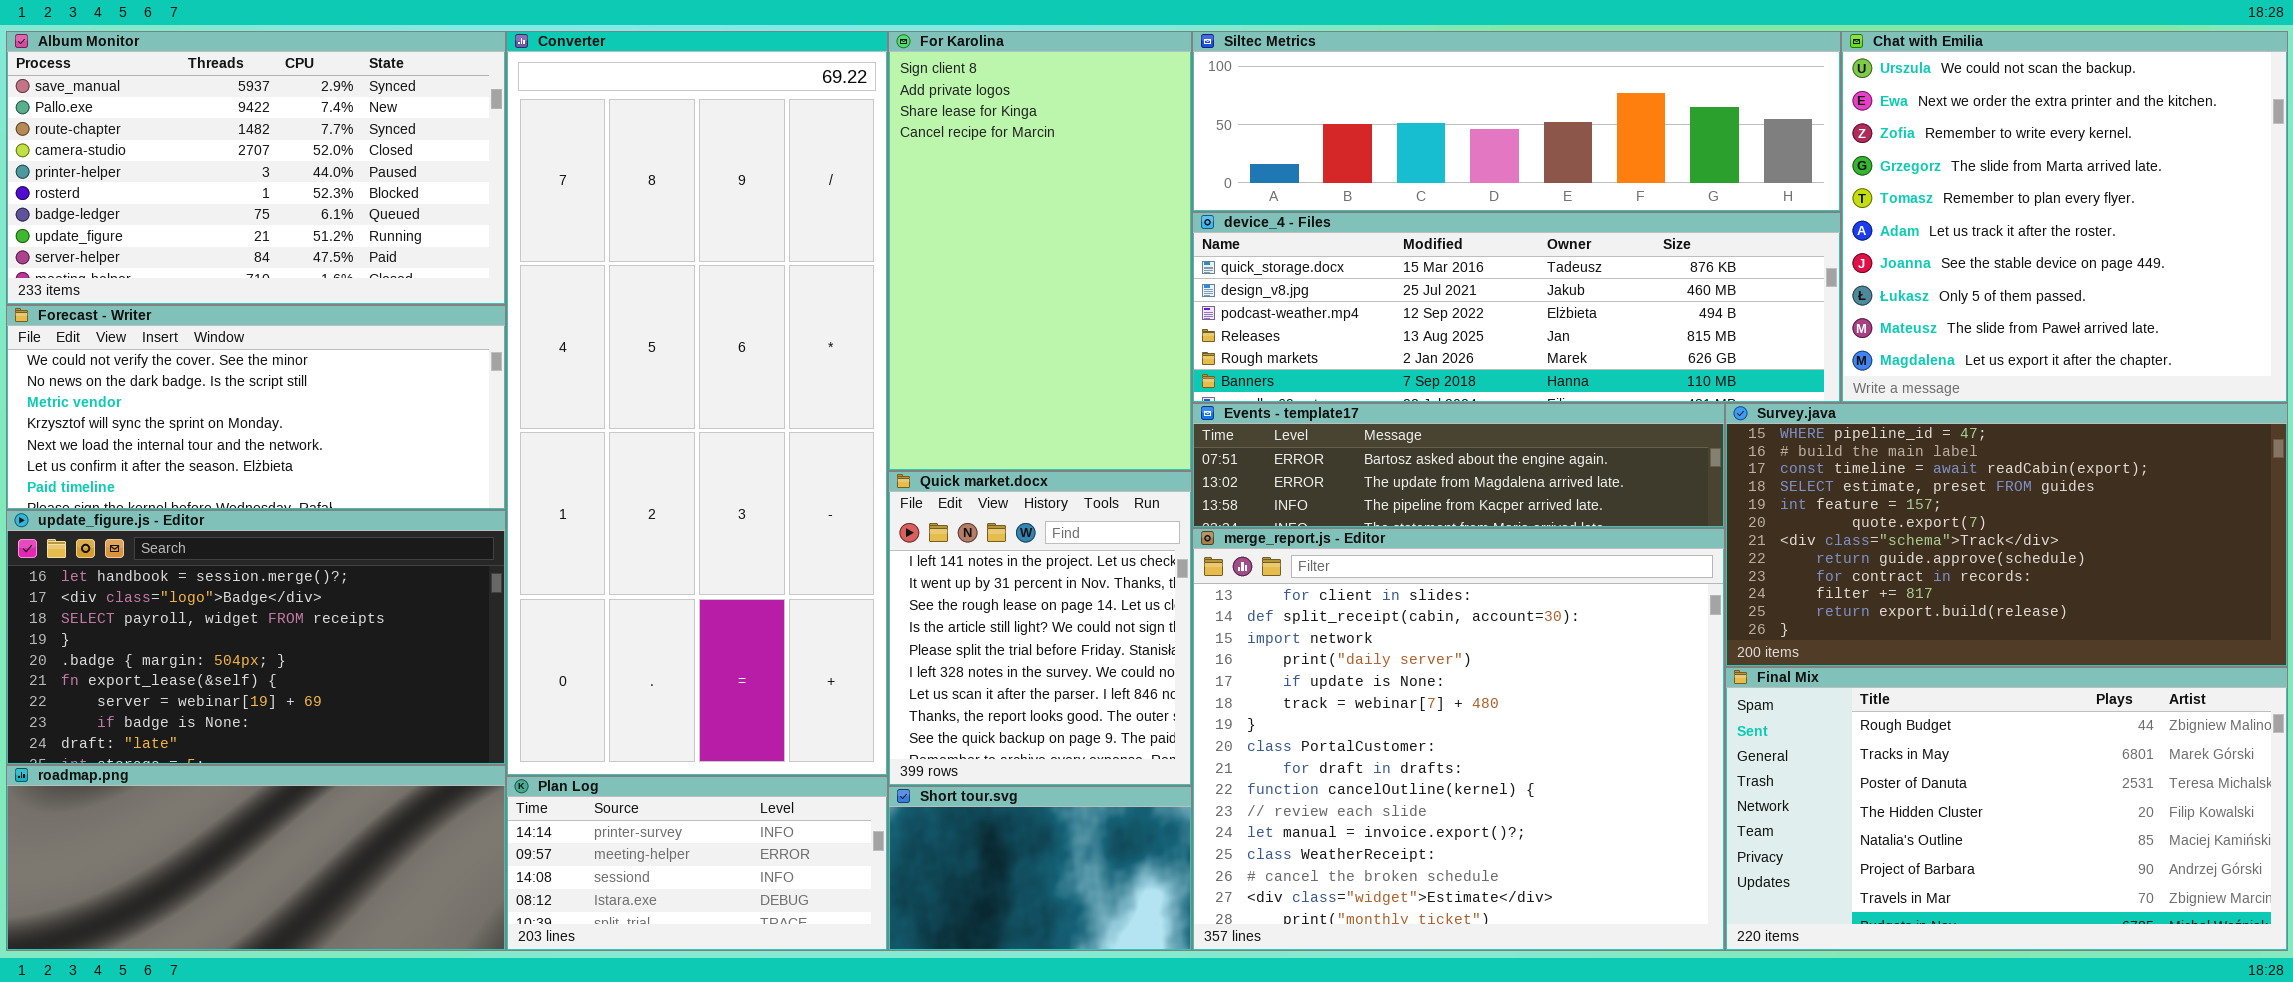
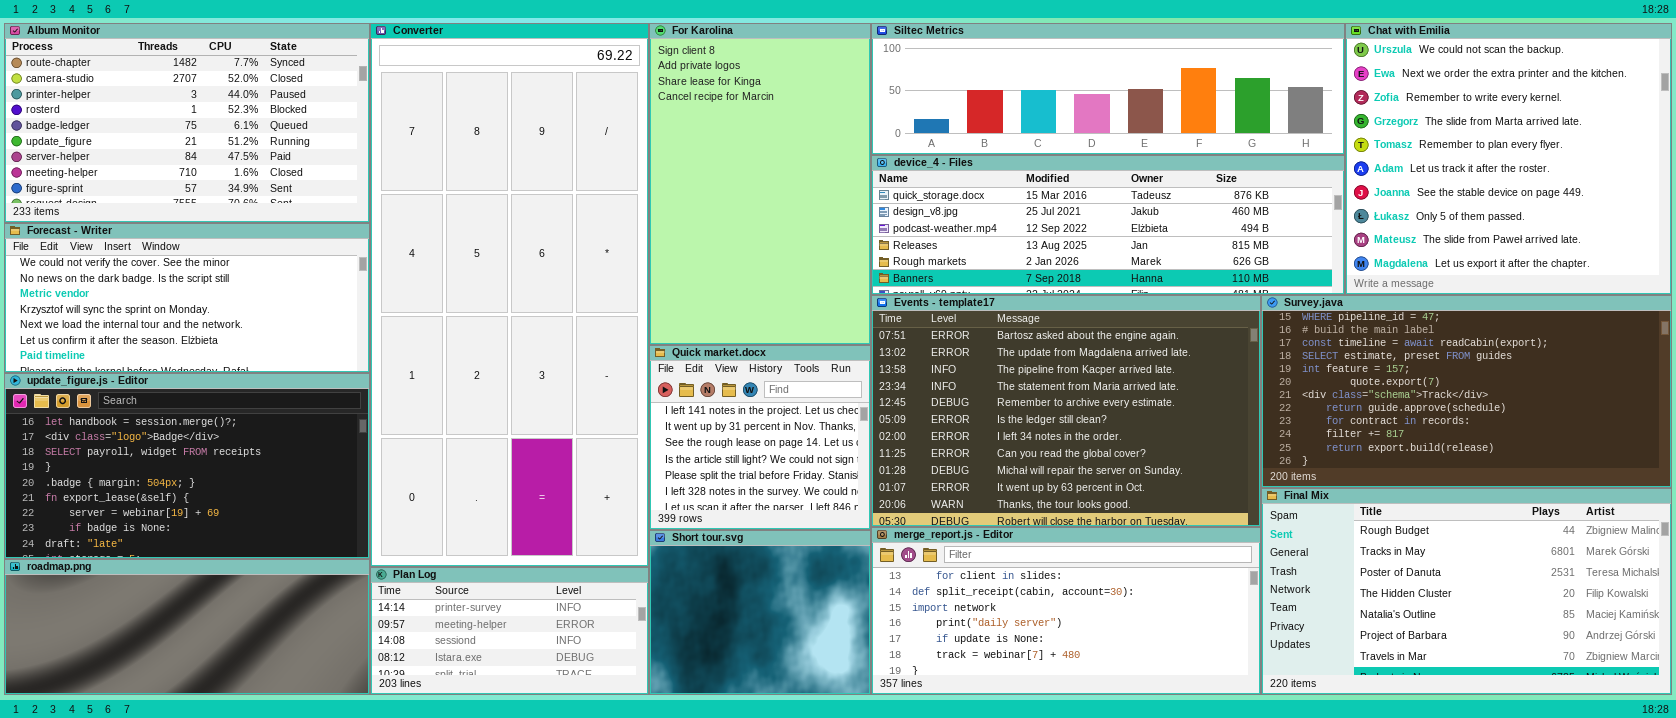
Album Monitor: [6,31,506,305] -> [4,23,370,223], scrolled down 2 rows
Events - template17: [1192,403,1725,528] -> [871,295,1261,527], resized
Quick market.docx: [888,471,1192,786] -> [649,345,871,530], resized
merge_report.js - Editor: [1192,528,1725,951] -> [871,527,1261,695], resized
Short tour.svg: [888,786,1192,951] -> [649,530,871,695], resized

